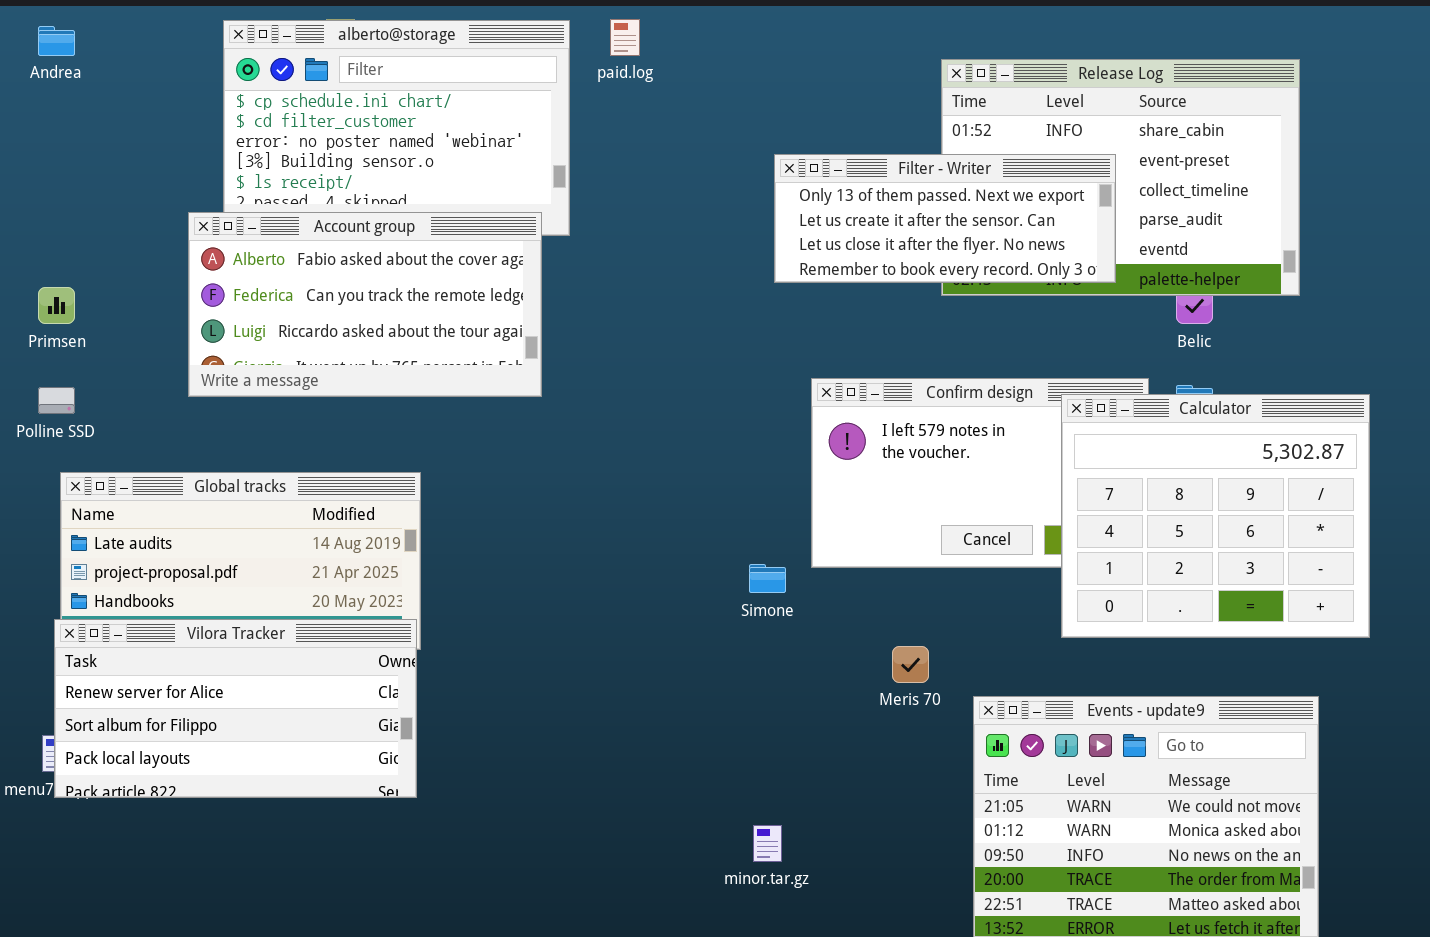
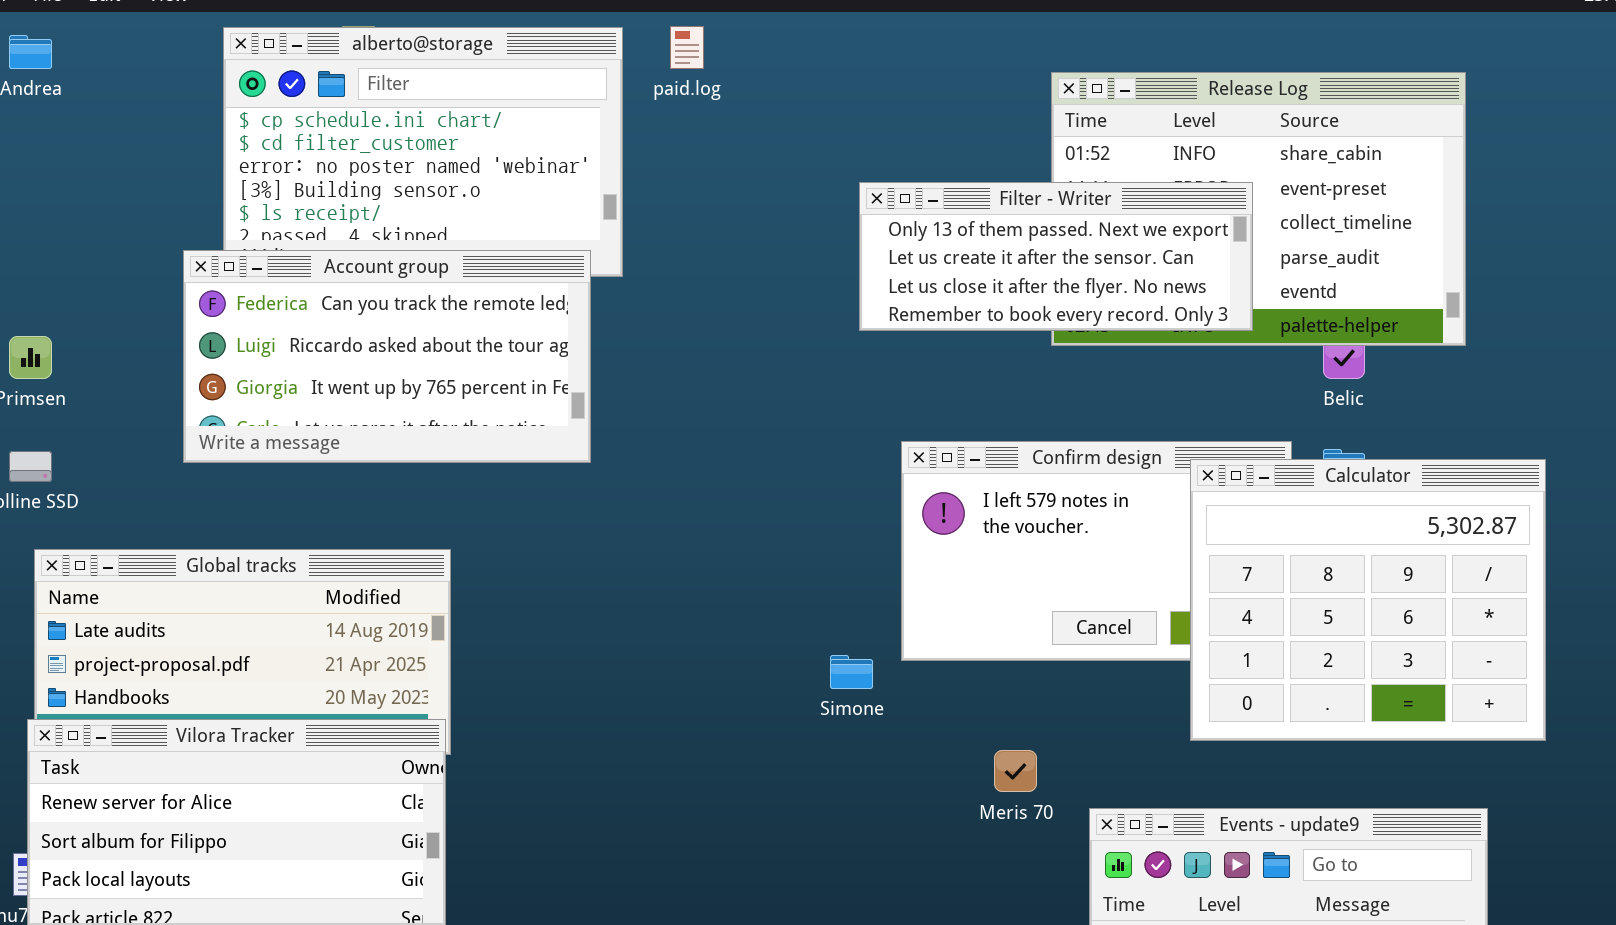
Account group: [188,212,542,397] -> [183,250,591,463], scrolled down 1 row

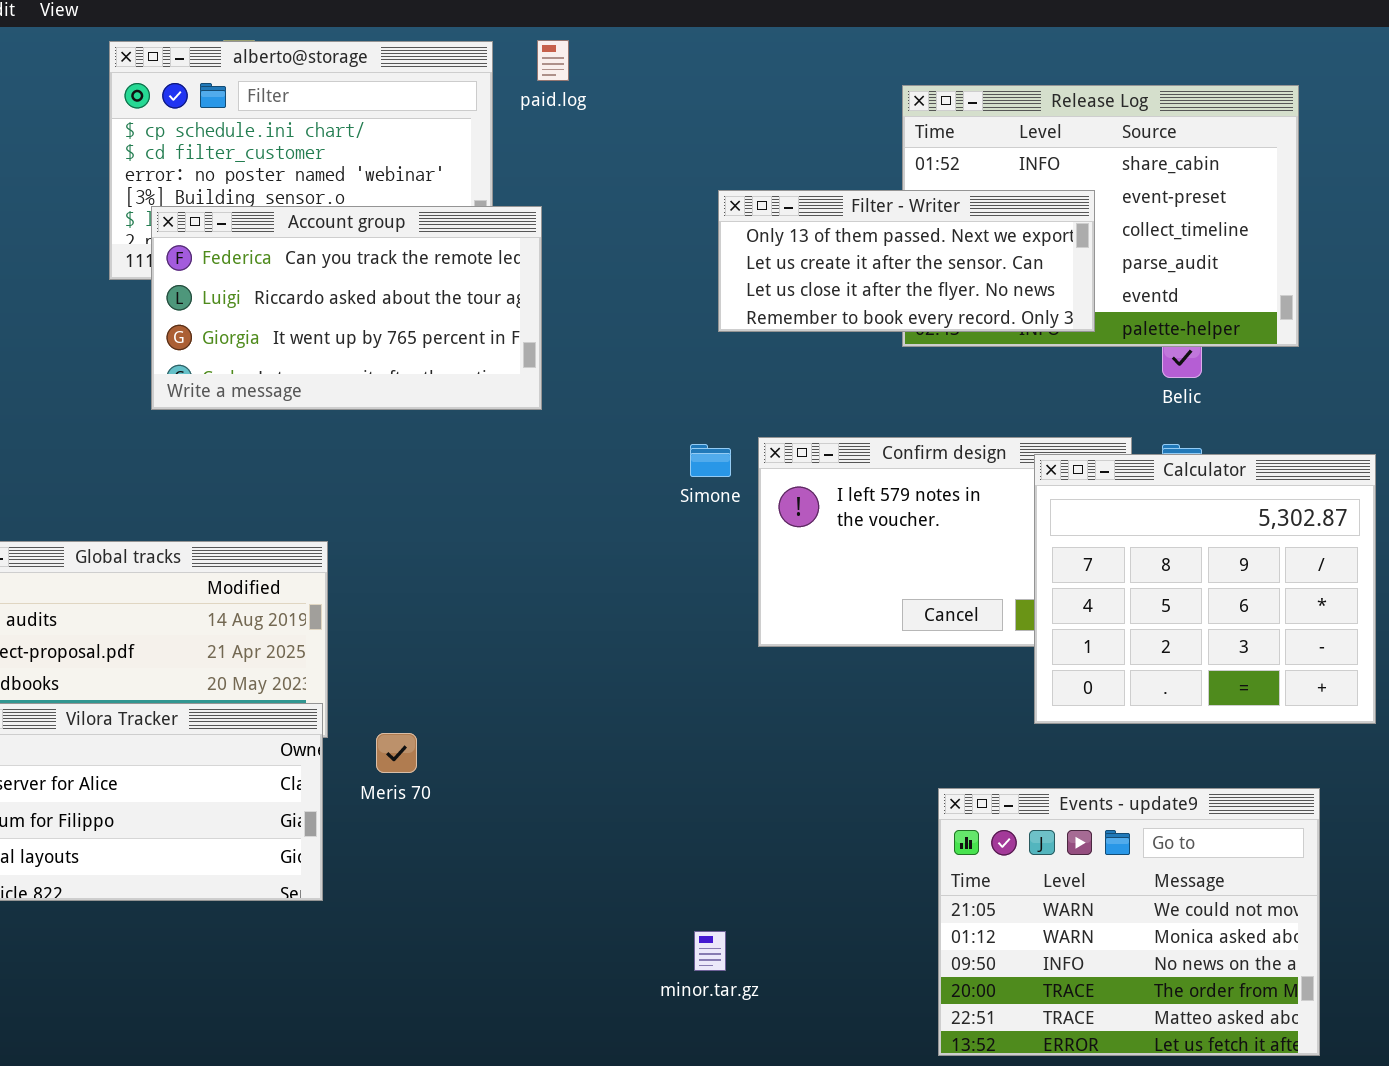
Account group: [183,250,591,463] -> [151,206,542,410], moved
Simone: [830,655,873,689] -> [690,444,731,477], moved
Meris 70: [994,750,1037,792] -> [376,733,417,773], moved

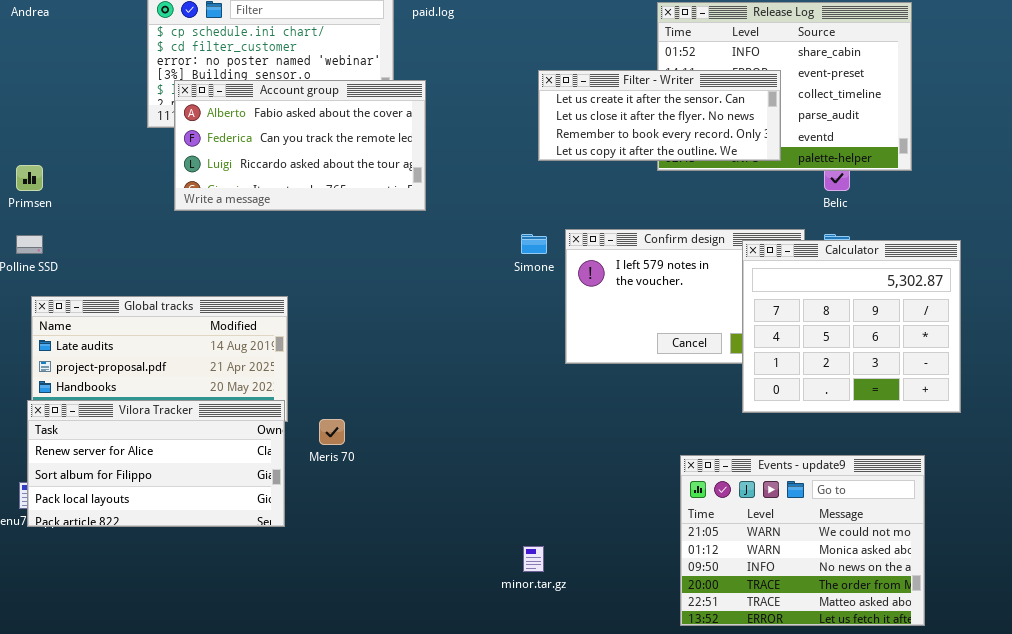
Filter - Writer: [718,190,1095,332] -> [538,70,781,161], scrolled down 1 row
Account group: [151,206,542,410] -> [174,80,426,211], scrolled up 1 row

